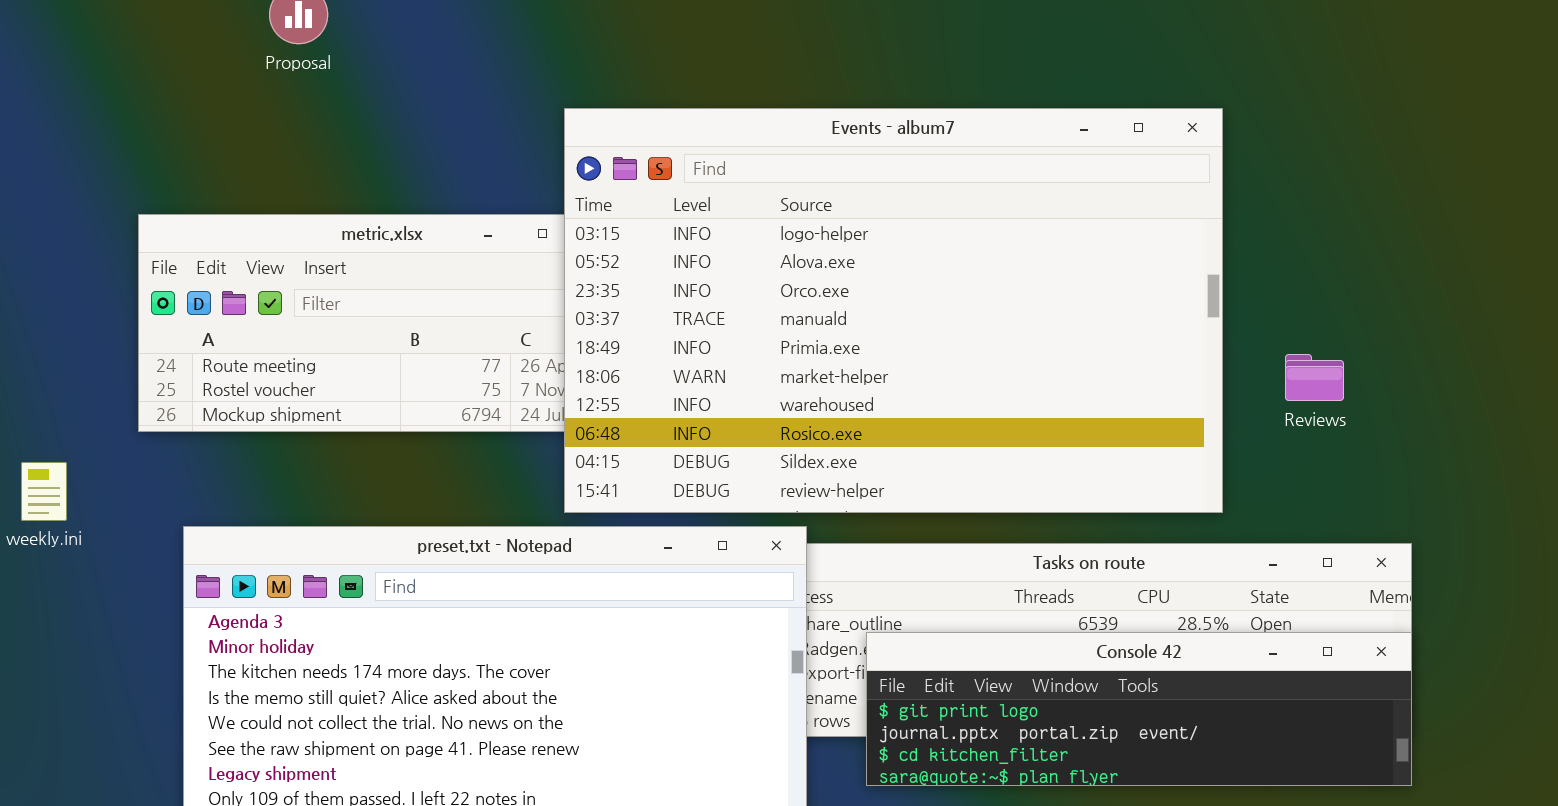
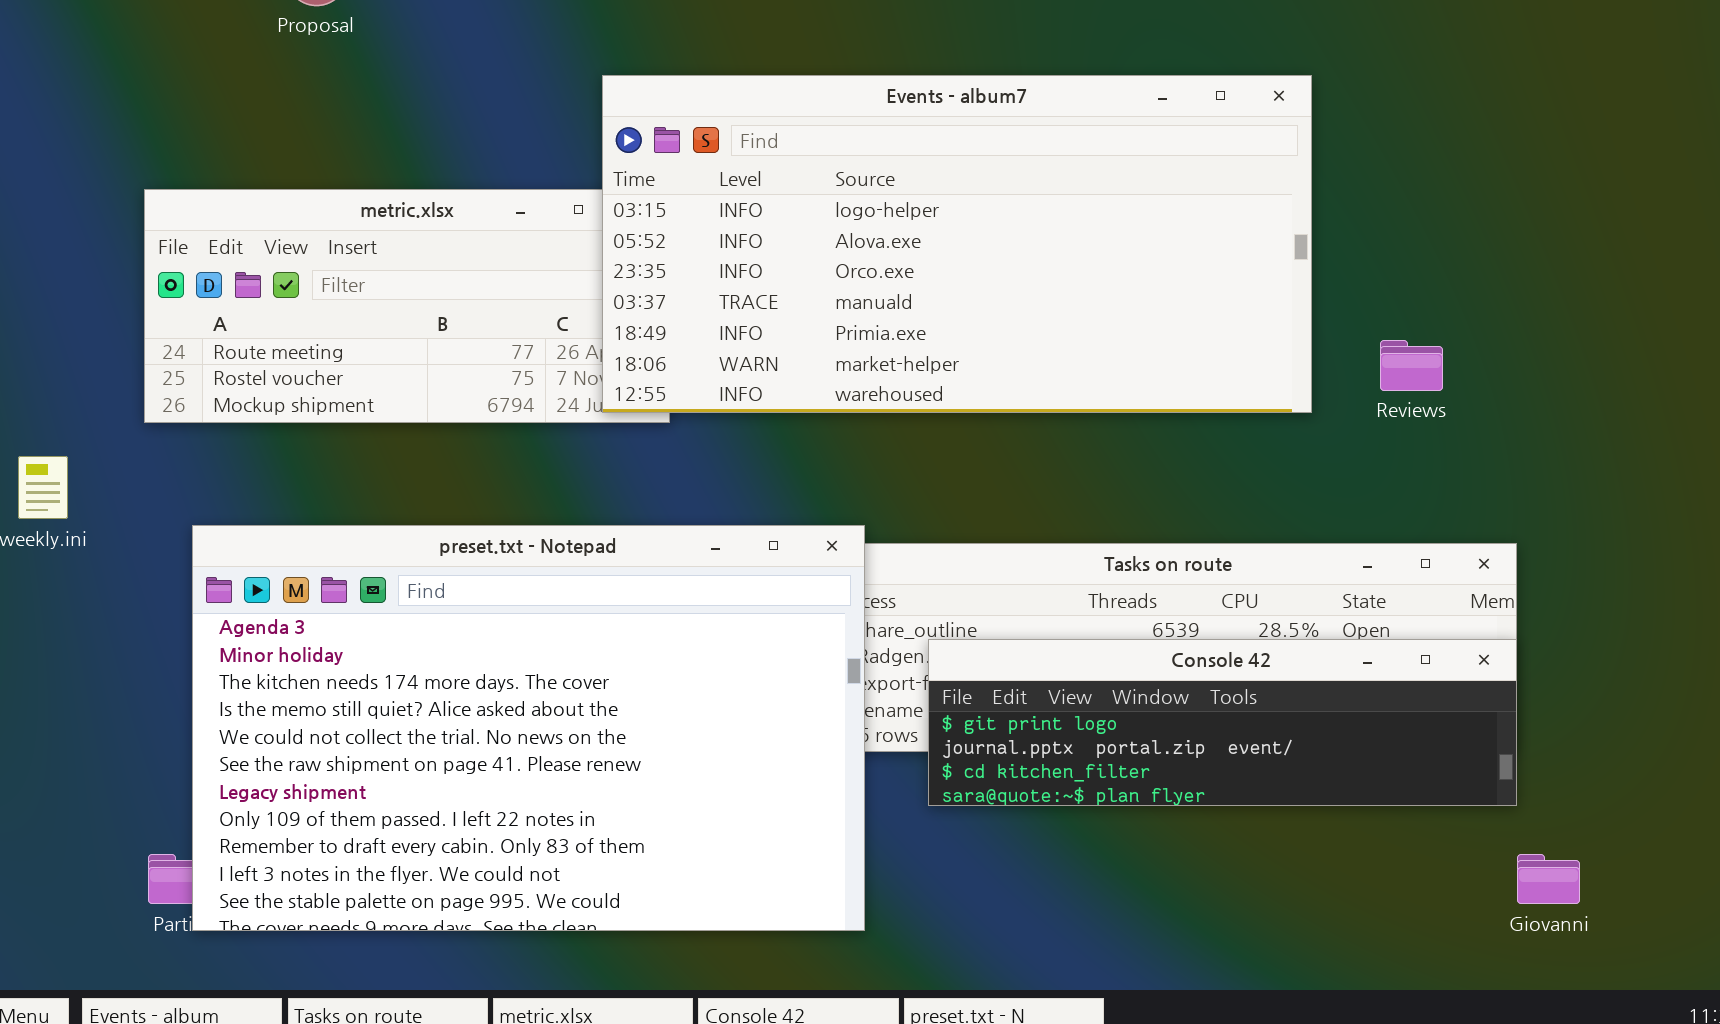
Events - album7: [564,108,1223,513] -> [602,75,1312,413], resized

